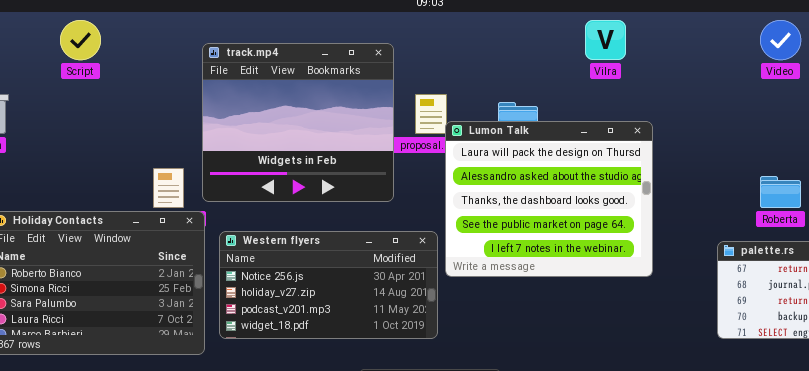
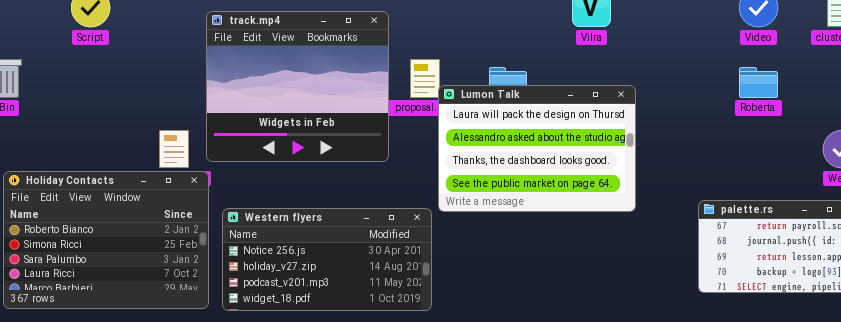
Lumon Talk: [445,121,653,277] -> [438,85,636,212], resized
Roberta: [760,176,801,208] -> [739,67,778,98], moved
Western flyers: [219,231,438,339] -> [222,208,432,311], moved

